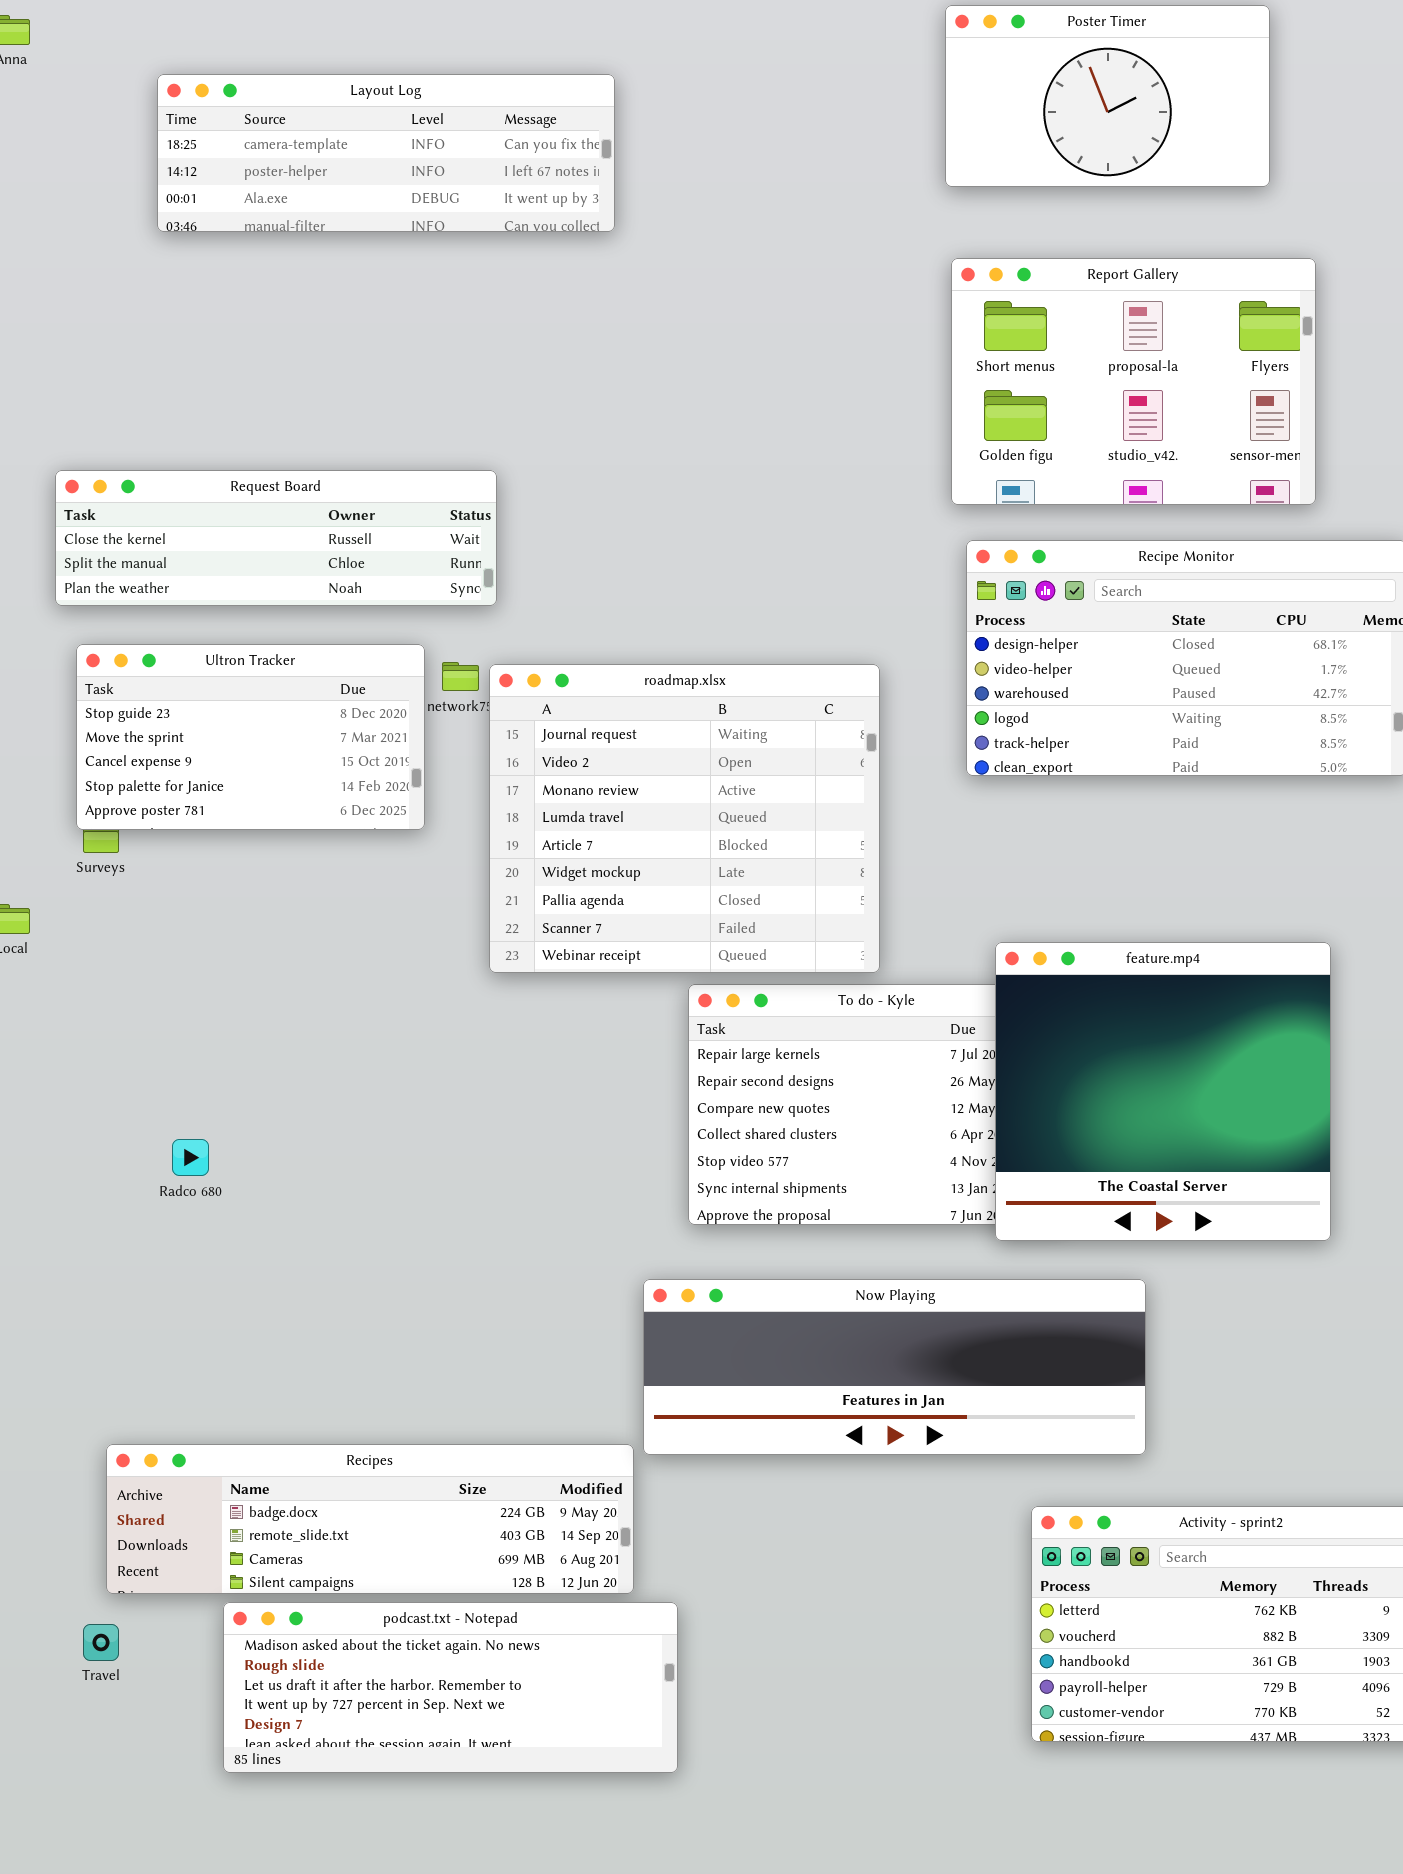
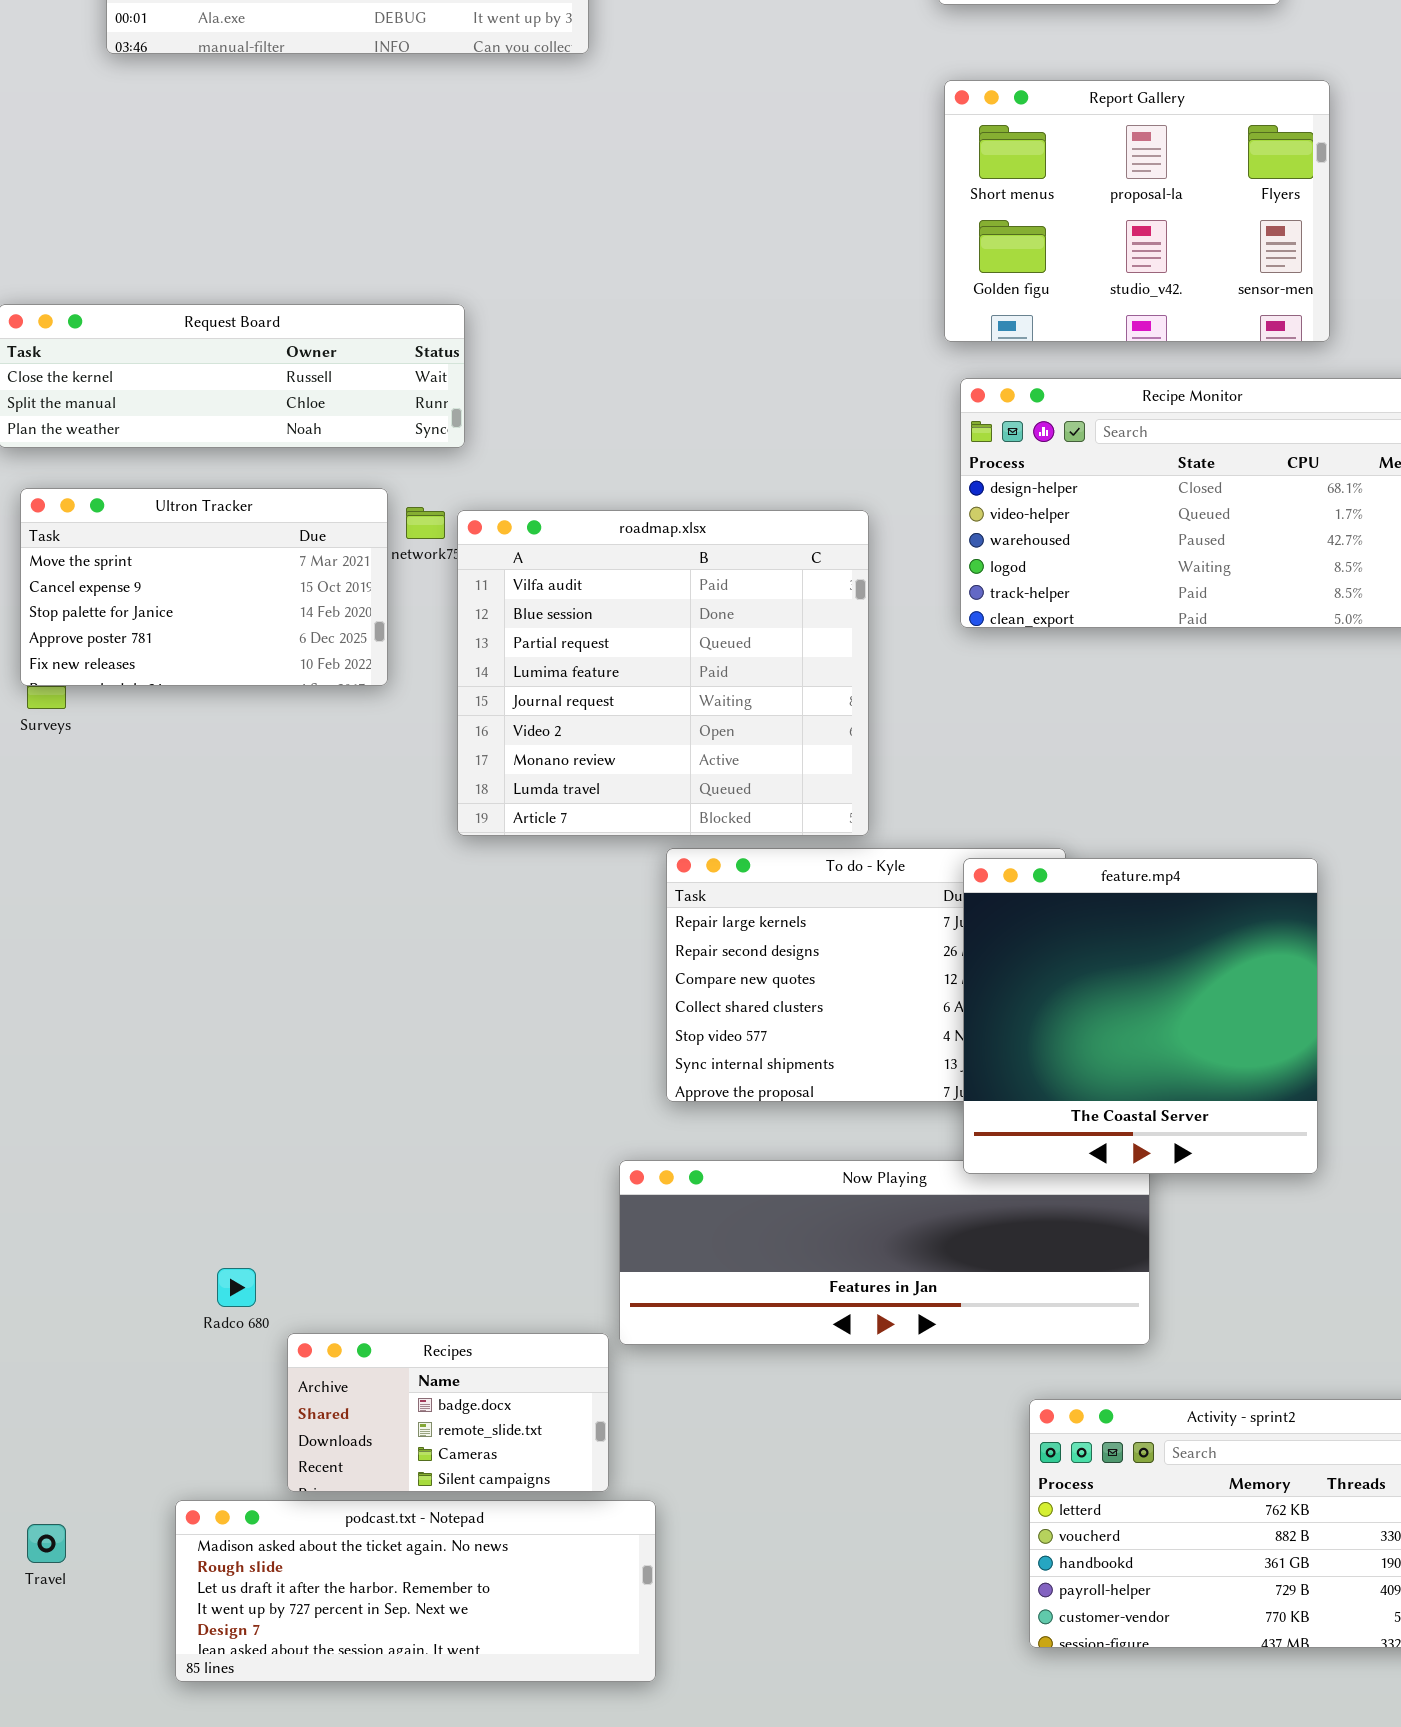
Ultron Tracker: [76,644,425,830] -> [20,488,388,686], scrolled down 1 row
roadmap.xlsx: [489,664,880,973] -> [457,510,869,836], scrolled up 4 rows
feature.mp4: [995,942,1331,1241] -> [963,858,1318,1174], moved
Radco 680: [172,1139,209,1176] -> [217,1268,256,1307], moved
Recipes: [106,1444,634,1594] -> [287,1333,609,1492], resized

